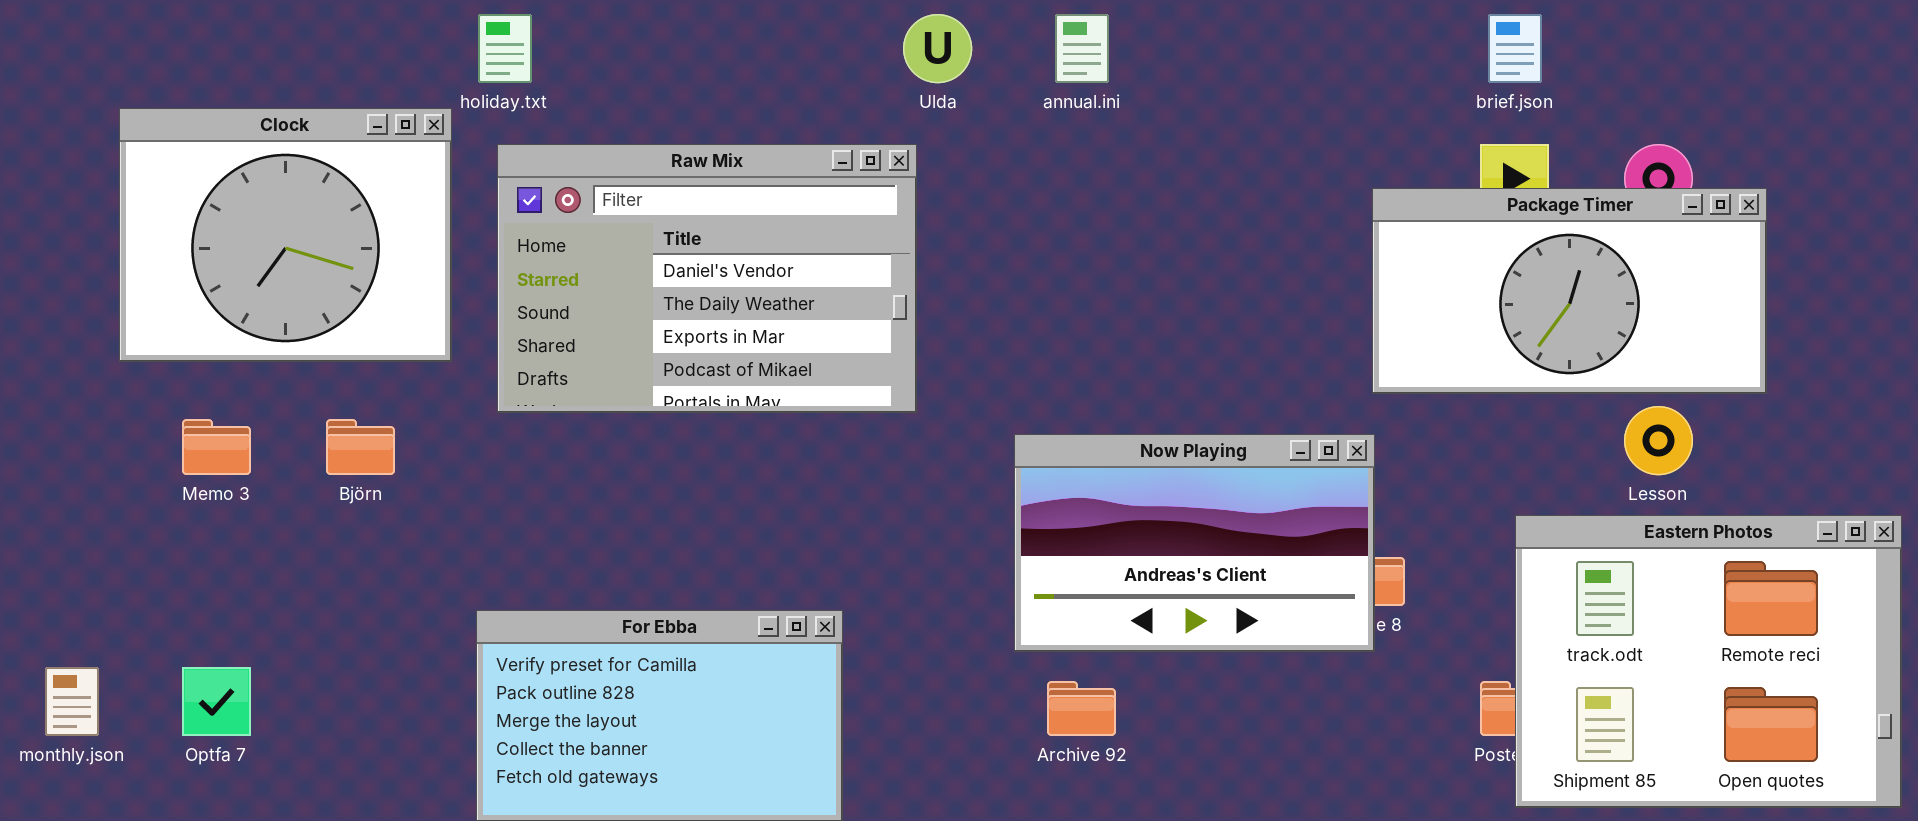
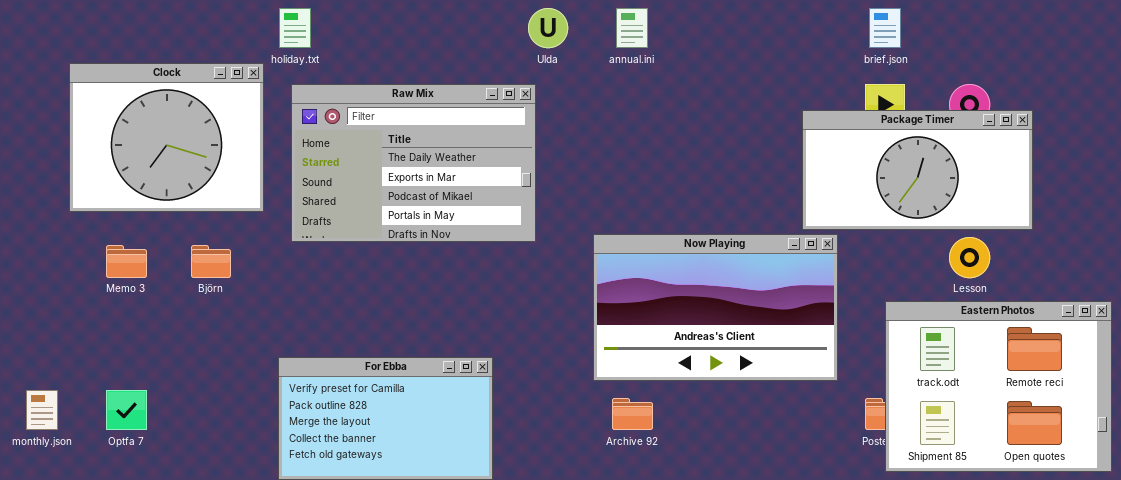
Raw Mix: [497,144,917,413] -> [291,84,536,242], scrolled down 1 row
Now Playing: [1014,434,1375,652] -> [593,234,838,381], resized

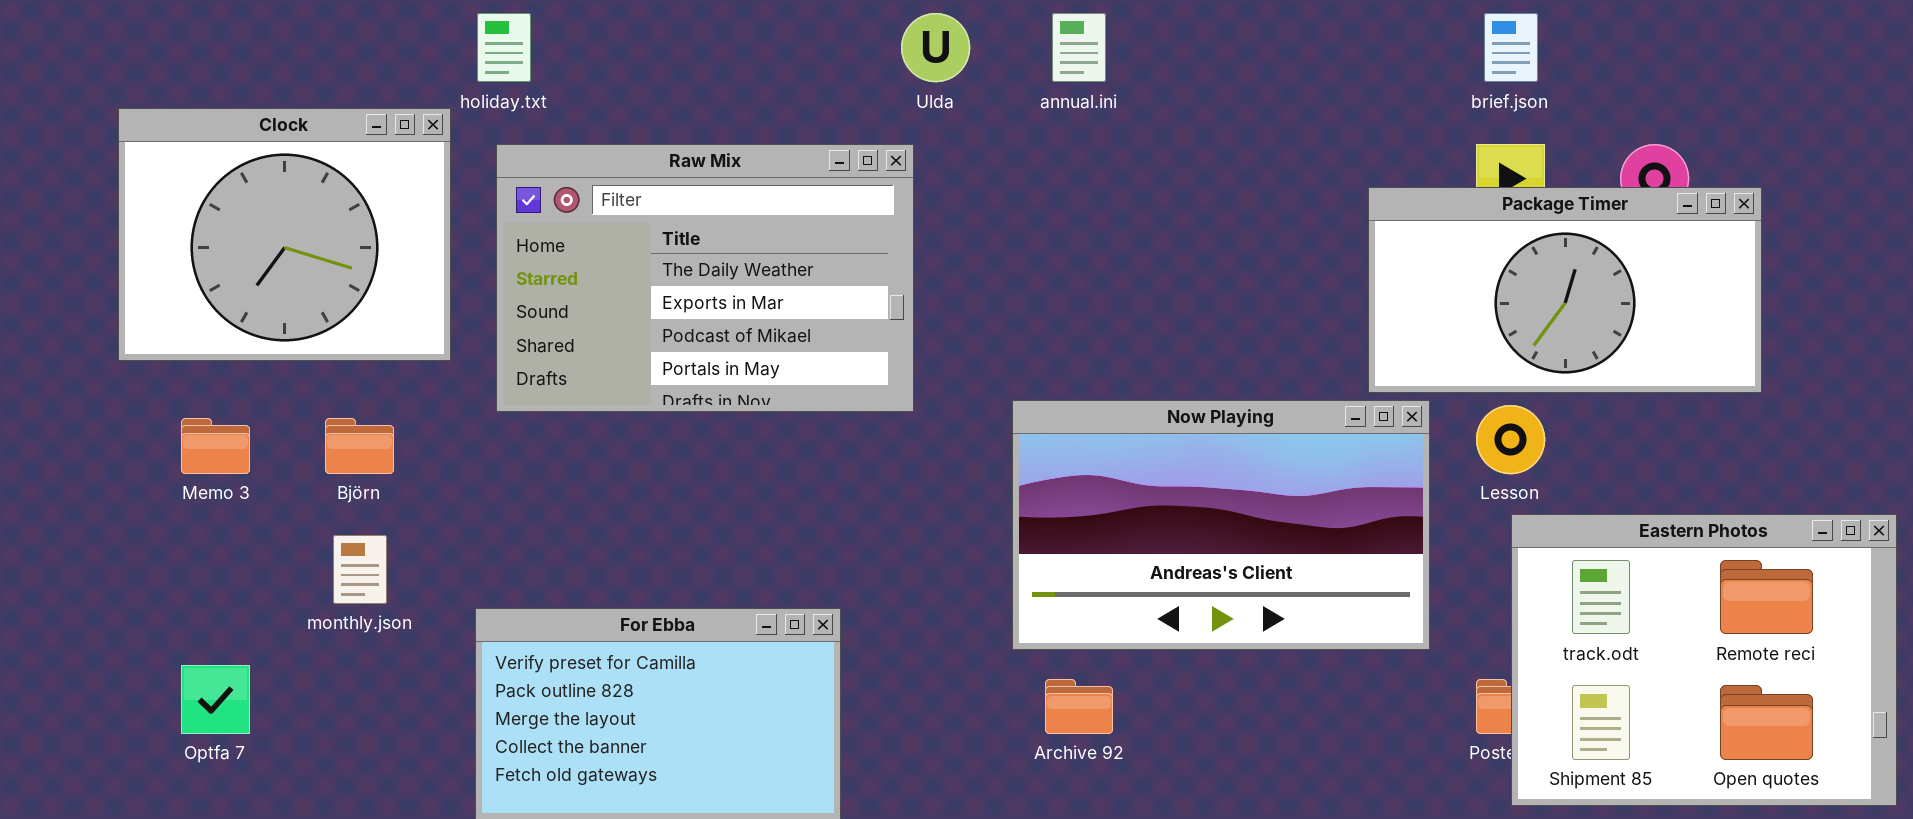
Lesson: [949,237,990,278] -> [1476,405,1545,474], moved
monthly.json: [26,390,58,430] -> [333,535,387,604], moved

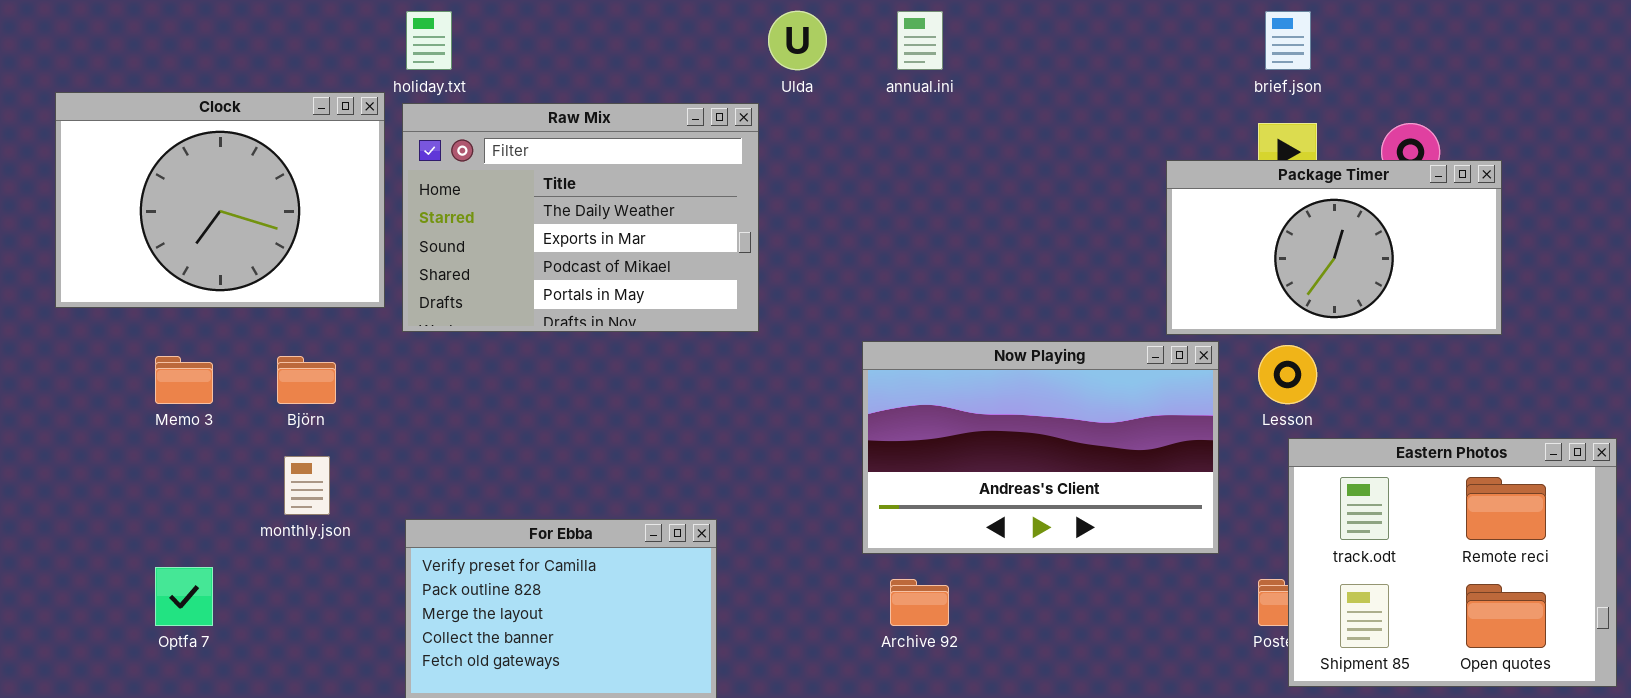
Clock: [118,108,451,361] -> [55,92,385,308], resized
Raw Mix: [496,144,914,412] -> [402,103,759,332], moved

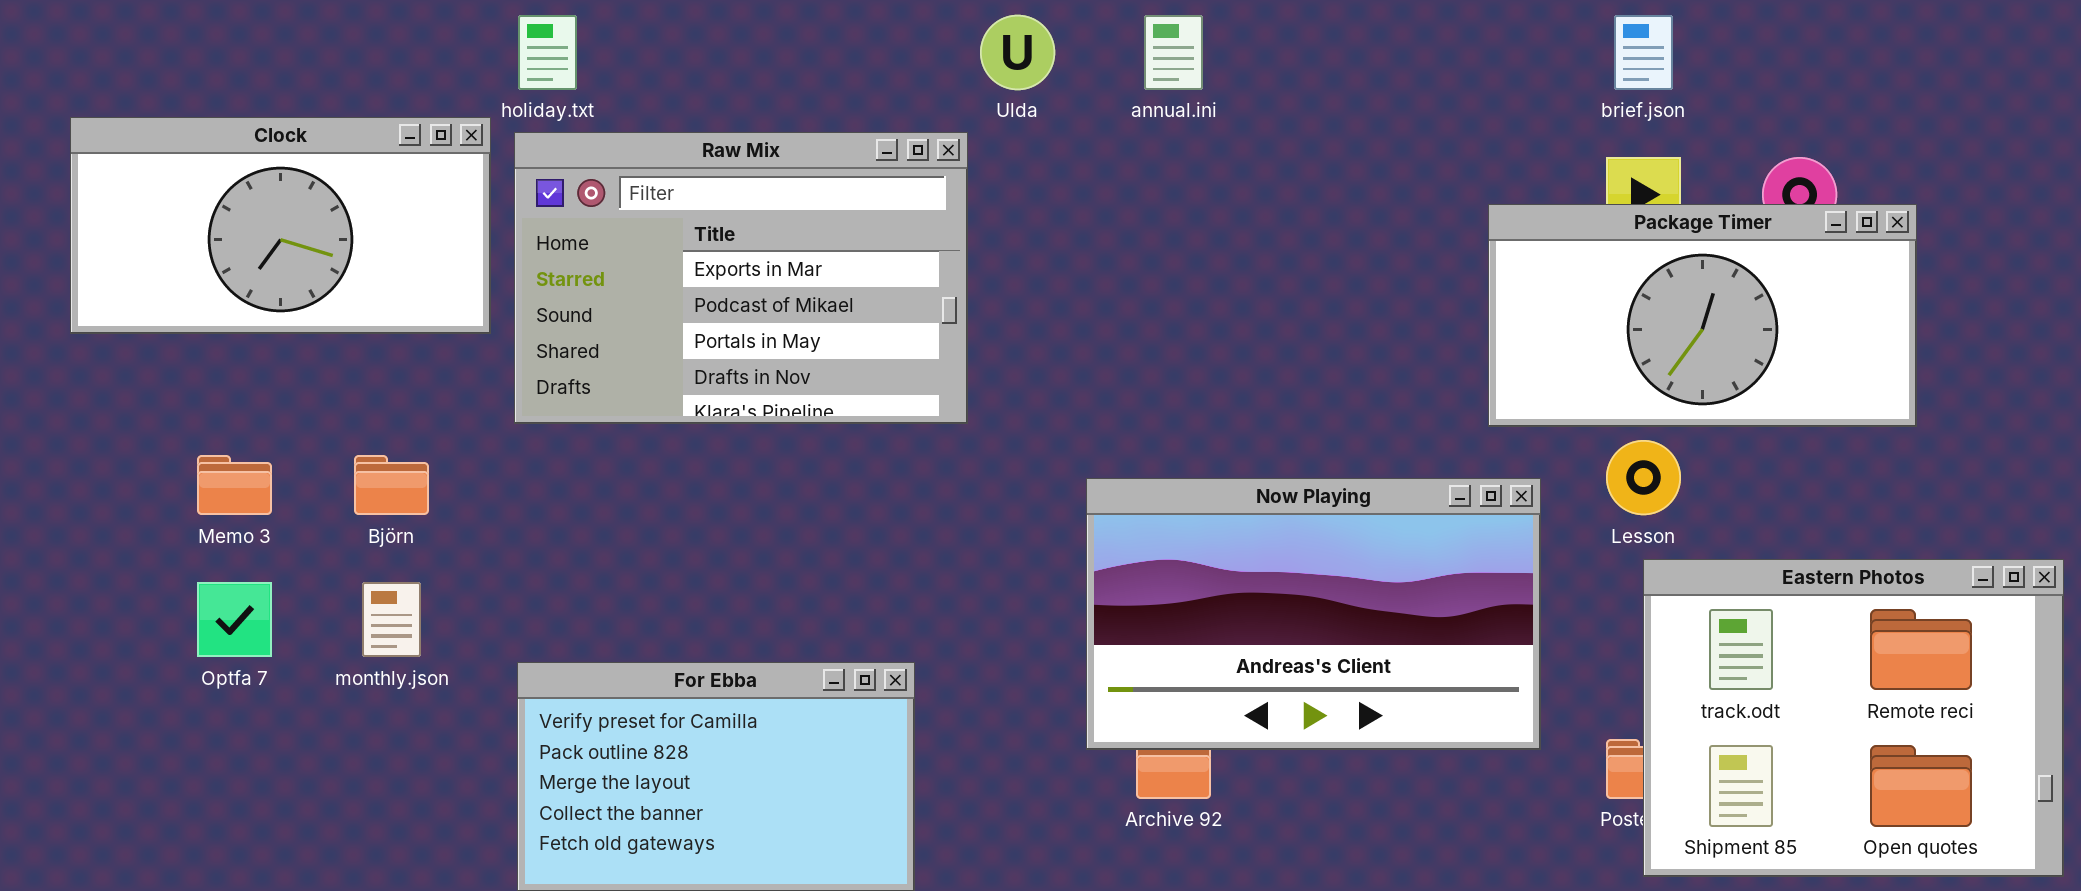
Clock: [55,92,385,308] -> [70,117,491,334], resized
Raw Mix: [402,103,759,332] -> [514,132,968,424], scrolled down 1 row
Now Playing: [862,341,1219,554] -> [1086,478,1541,750], moved
Optfa 7: [155,567,213,626] -> [197,582,272,657], moved

